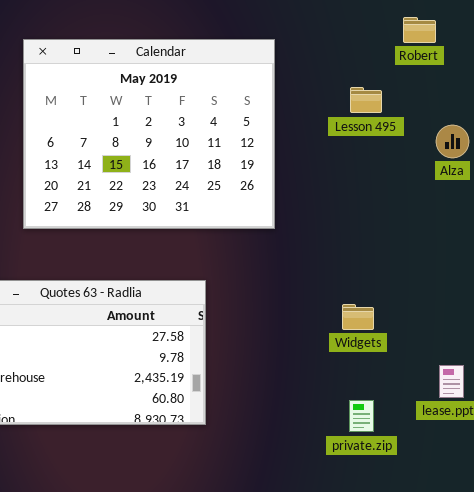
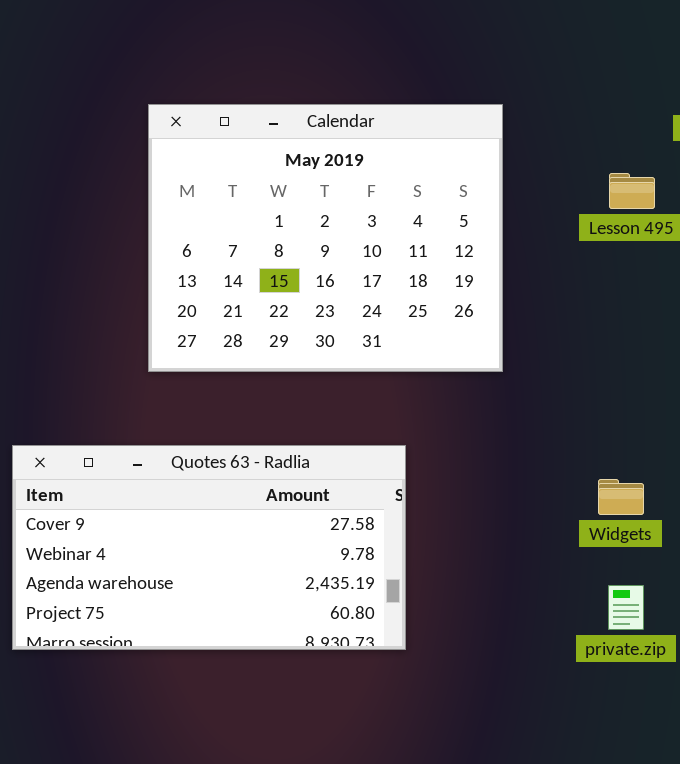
private.zip: [349,400,374,432] -> [608,585,644,630], moved

